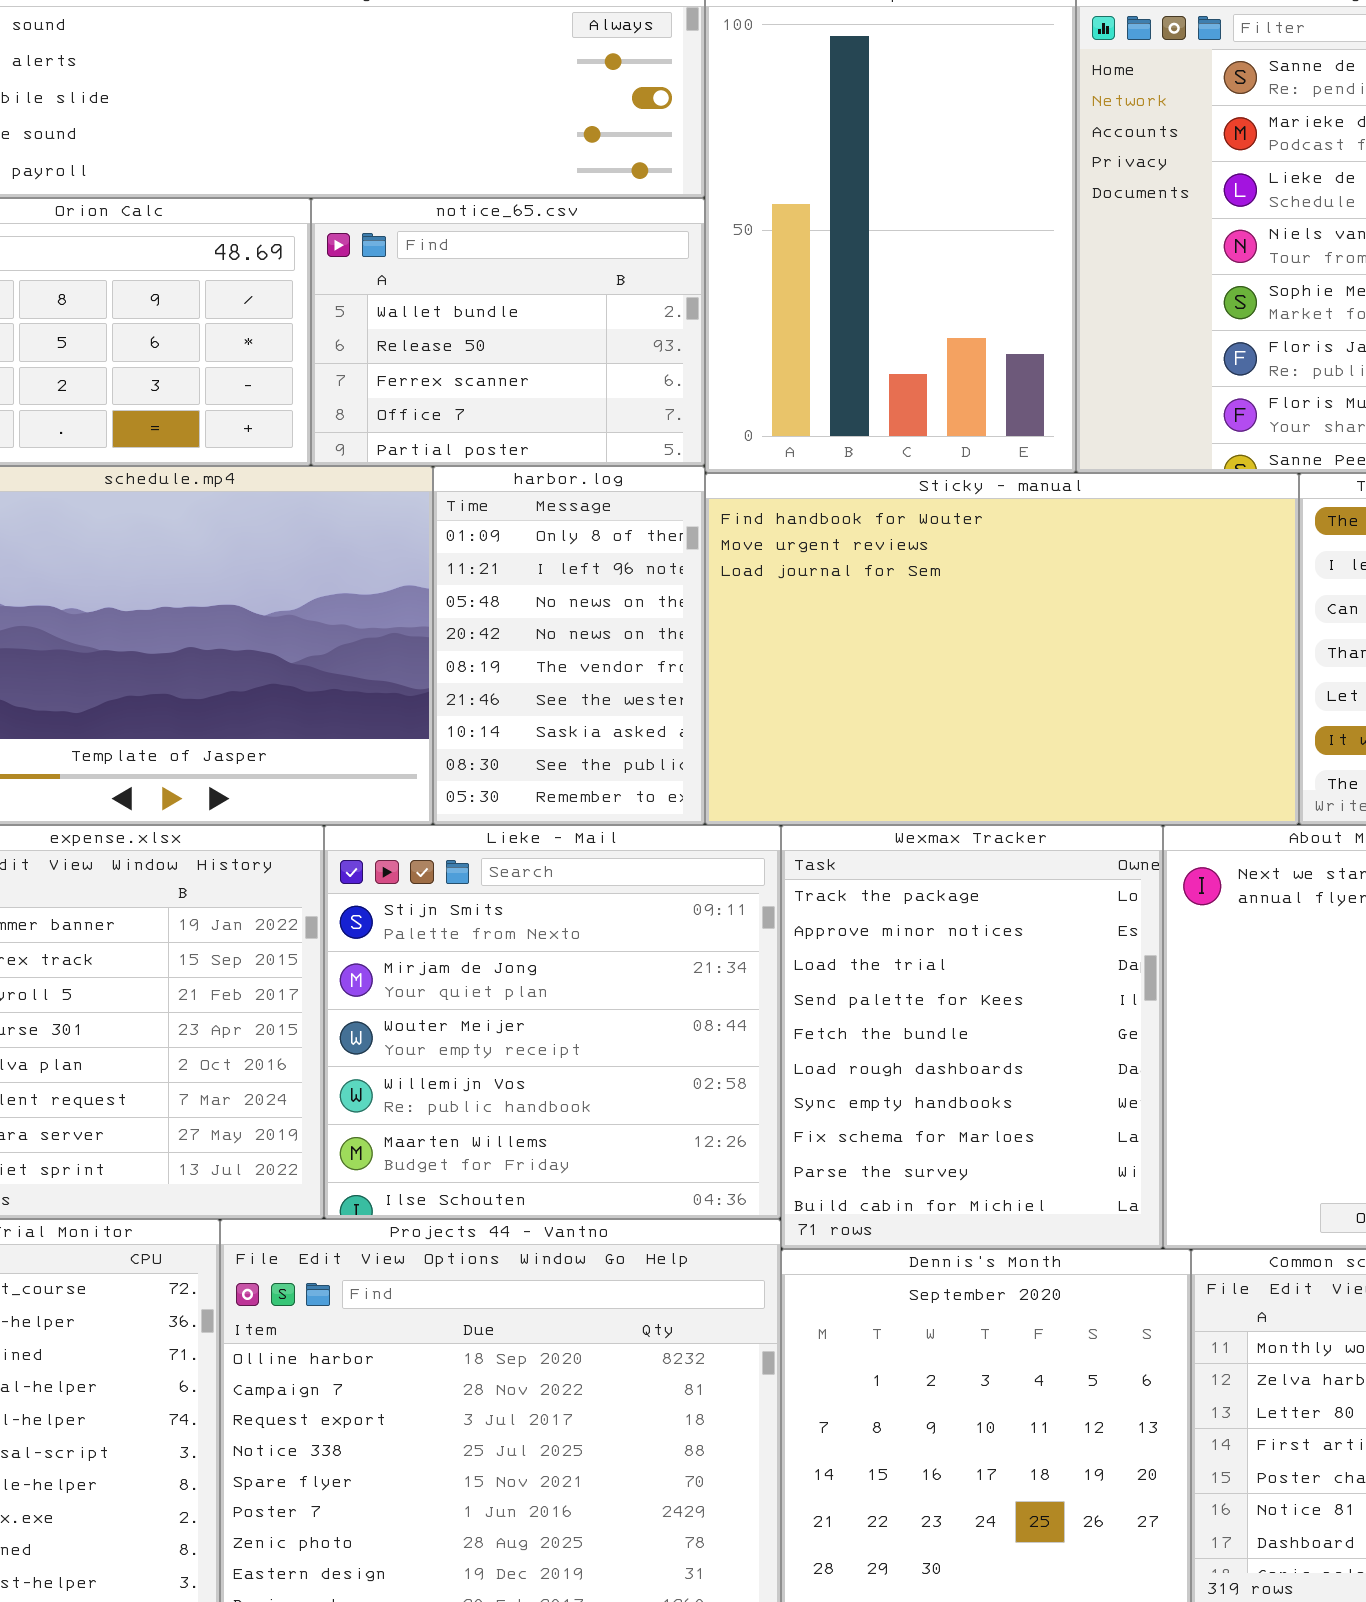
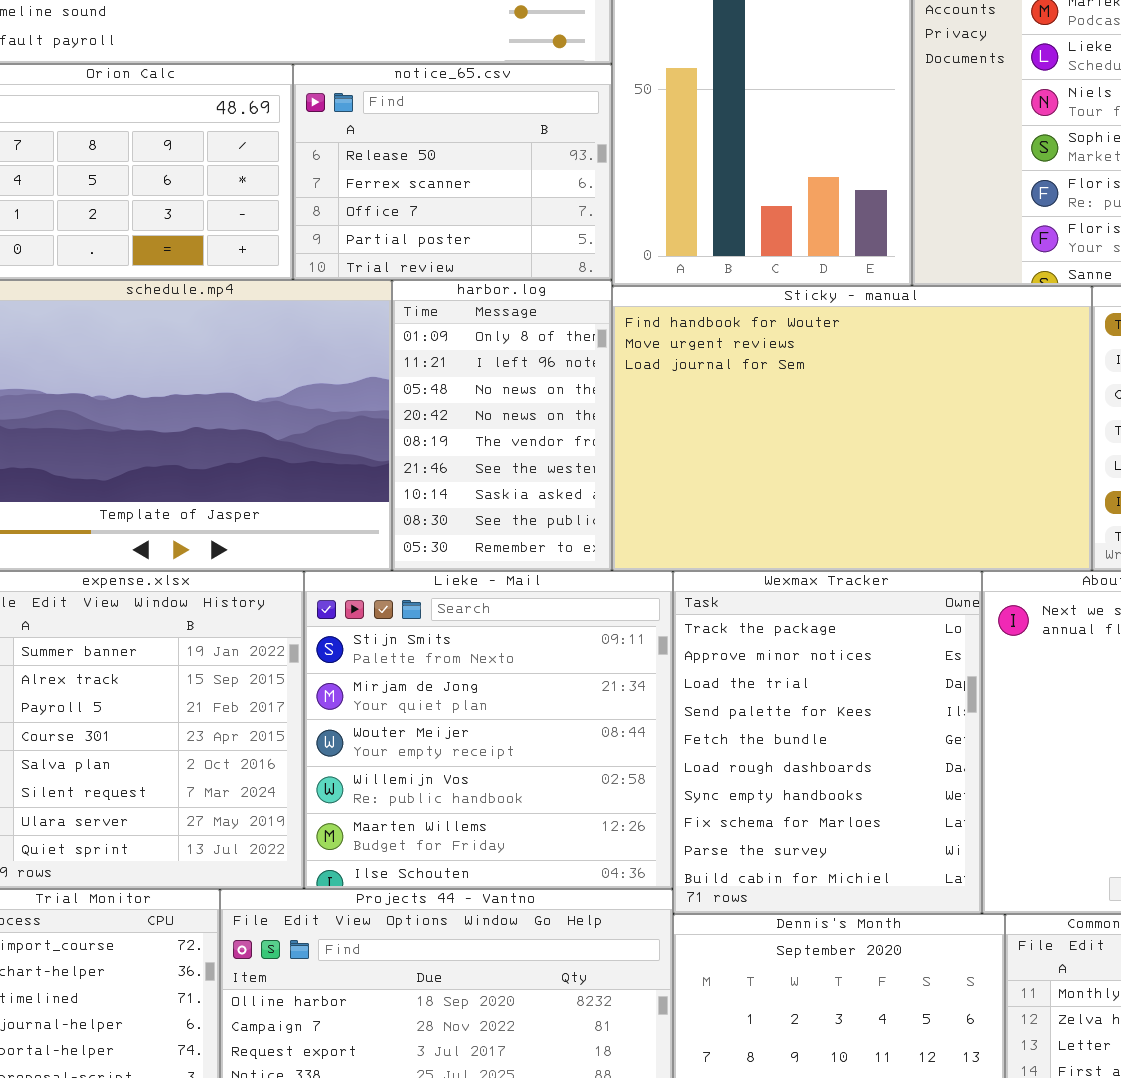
notice_65.csv: [311,198,705,466] -> [293,64,612,280], scrolled down 1 row

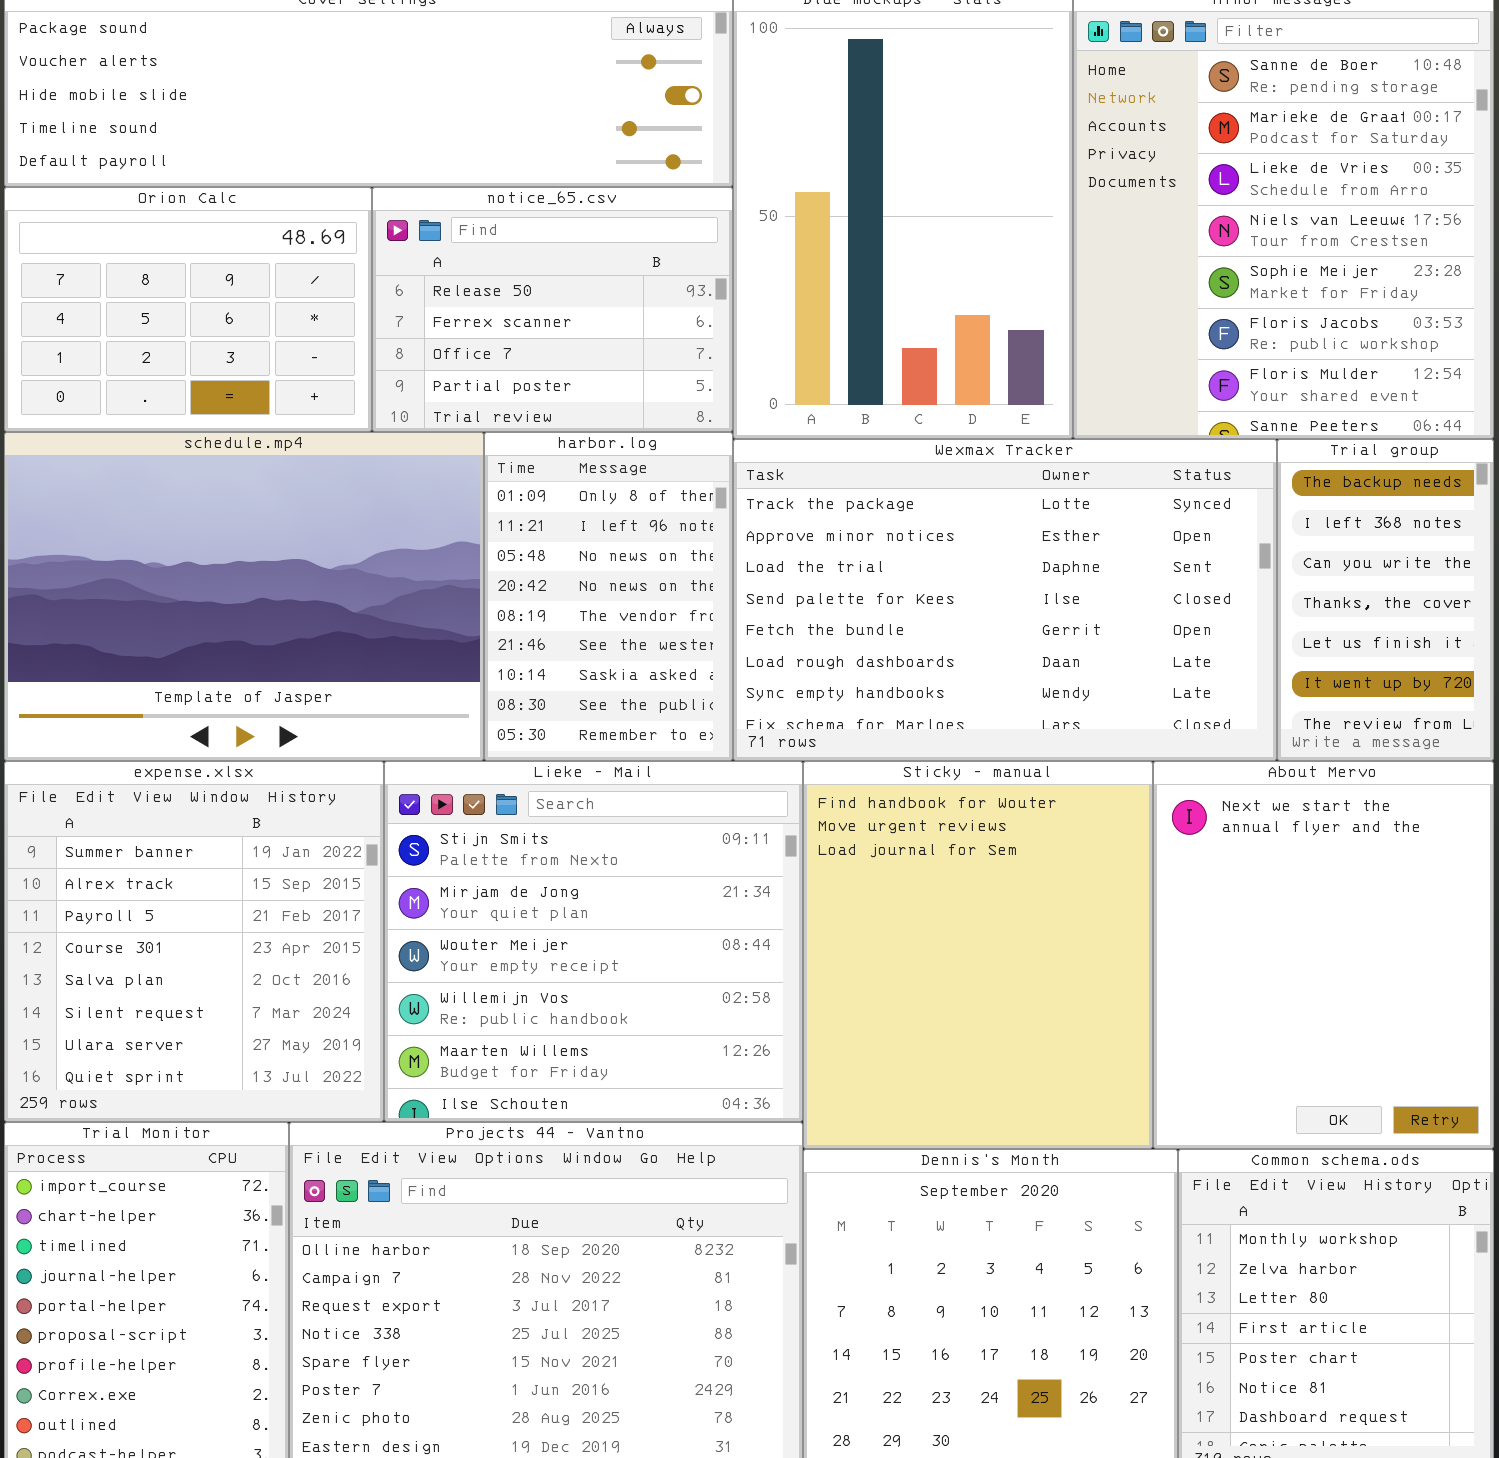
Sticky - manual: [612,286,1092,571] -> [803,761,1153,1149], moved, resized
Wexmax Tracker: [673,571,982,914] -> [733,439,1277,761], moved, resized

